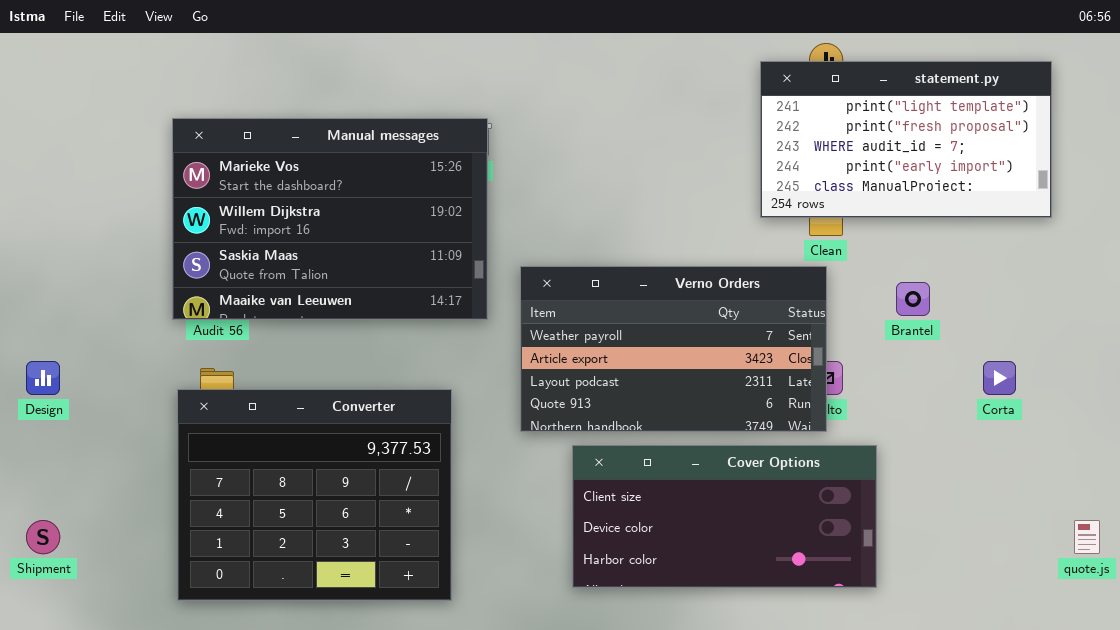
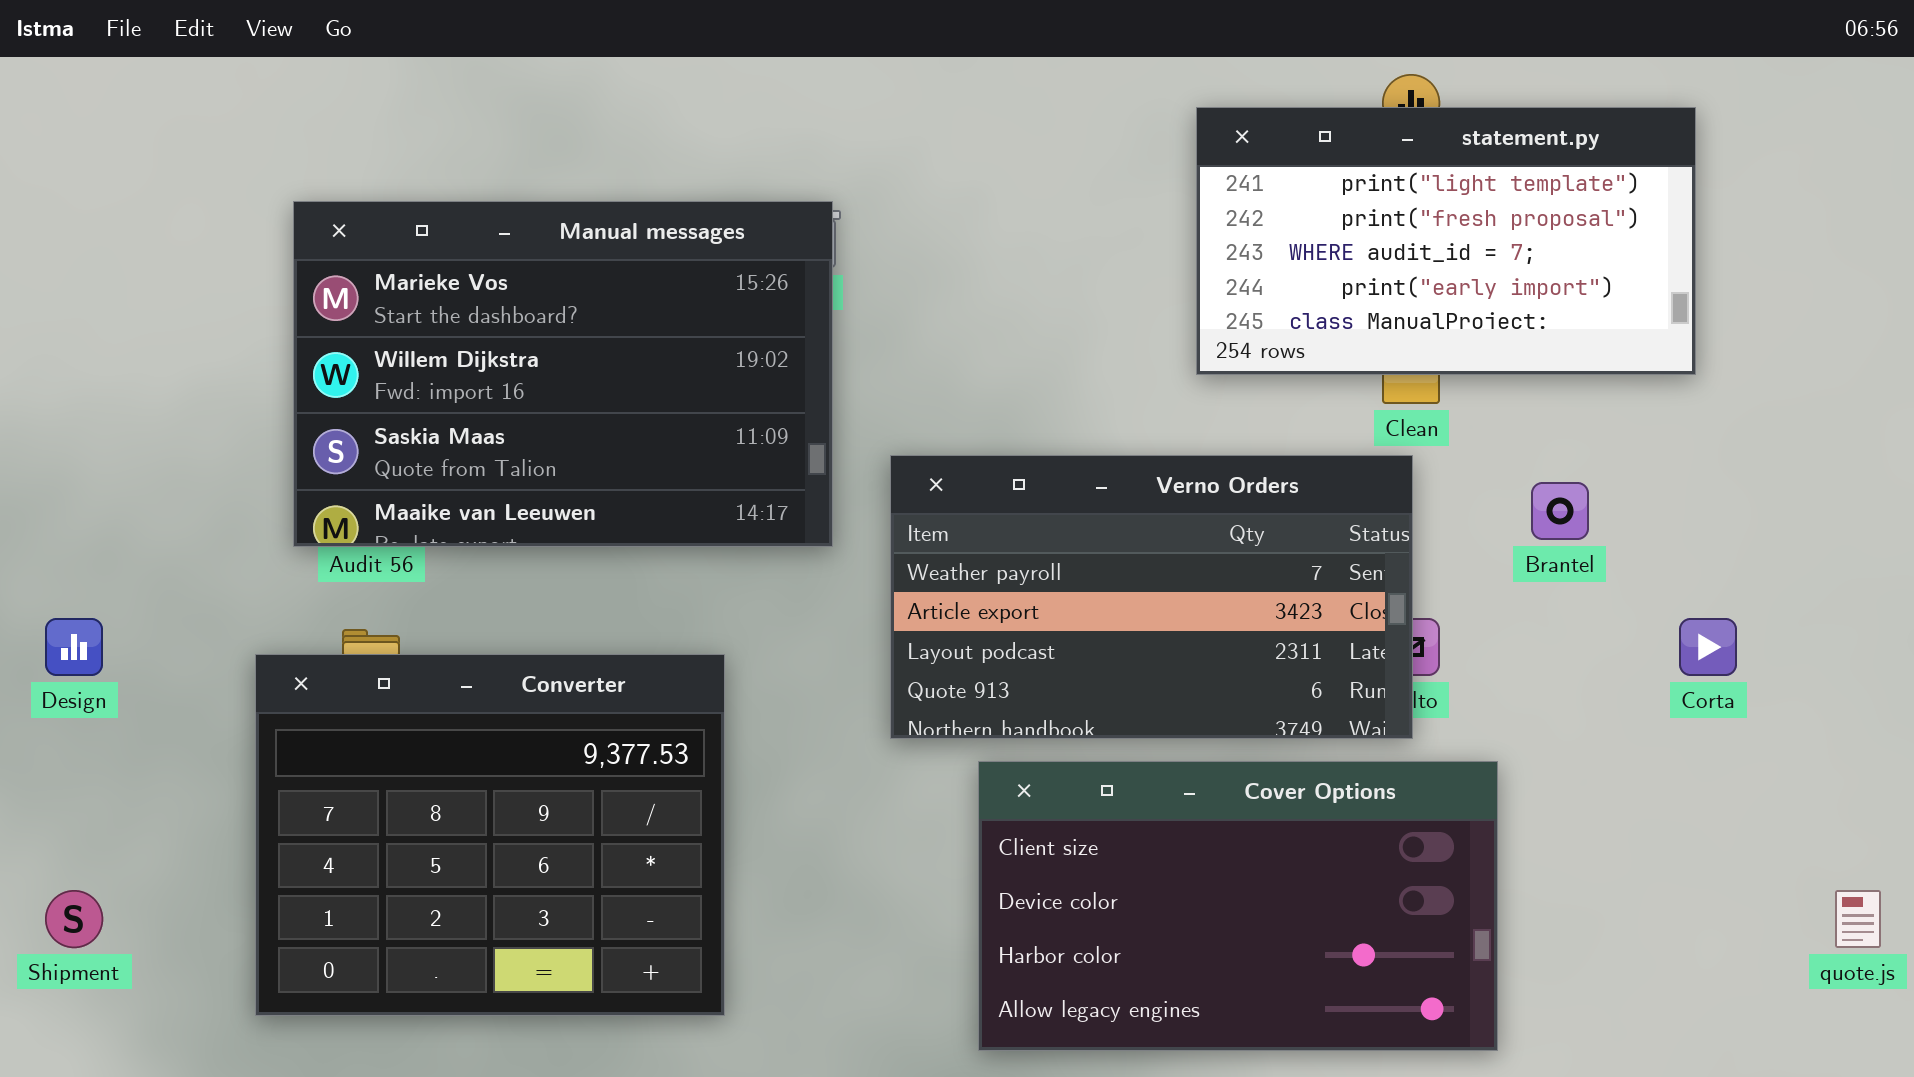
statement.py: [760,61,1052,218] -> [1196,107,1696,375], moved
Converter: [177,389,452,601] -> [255,654,725,1016], moved
Cover Options: [572,445,877,588] -> [978,761,1498,1051], resized

